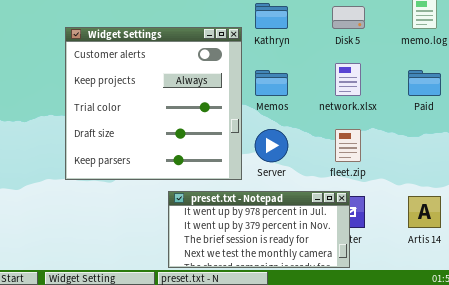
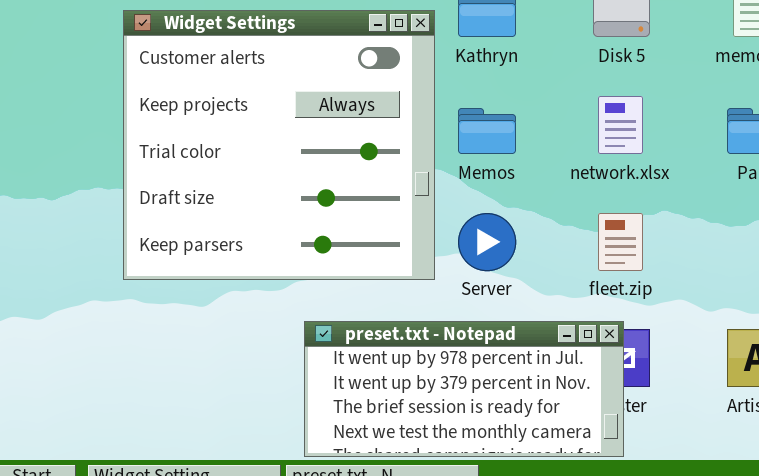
Widget Settings: [65,27,242,180] -> [123,10,435,280], moved

